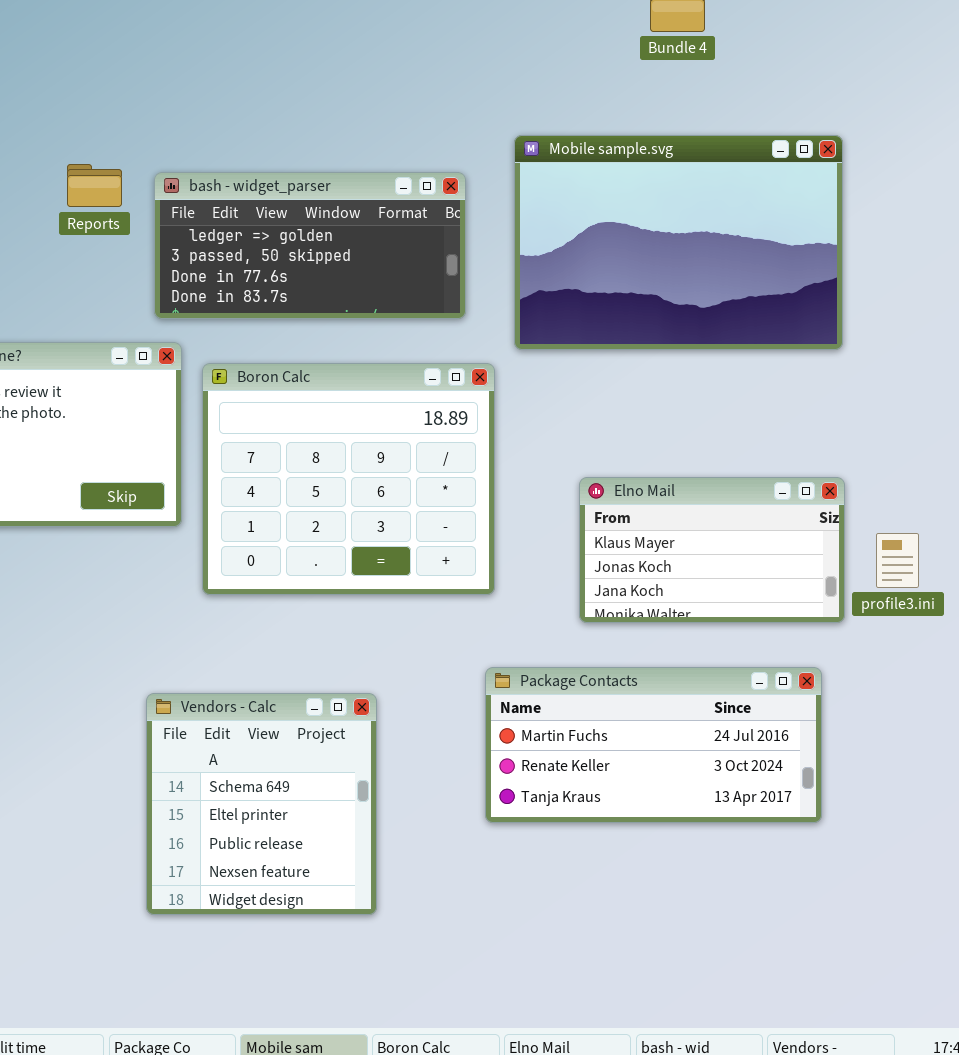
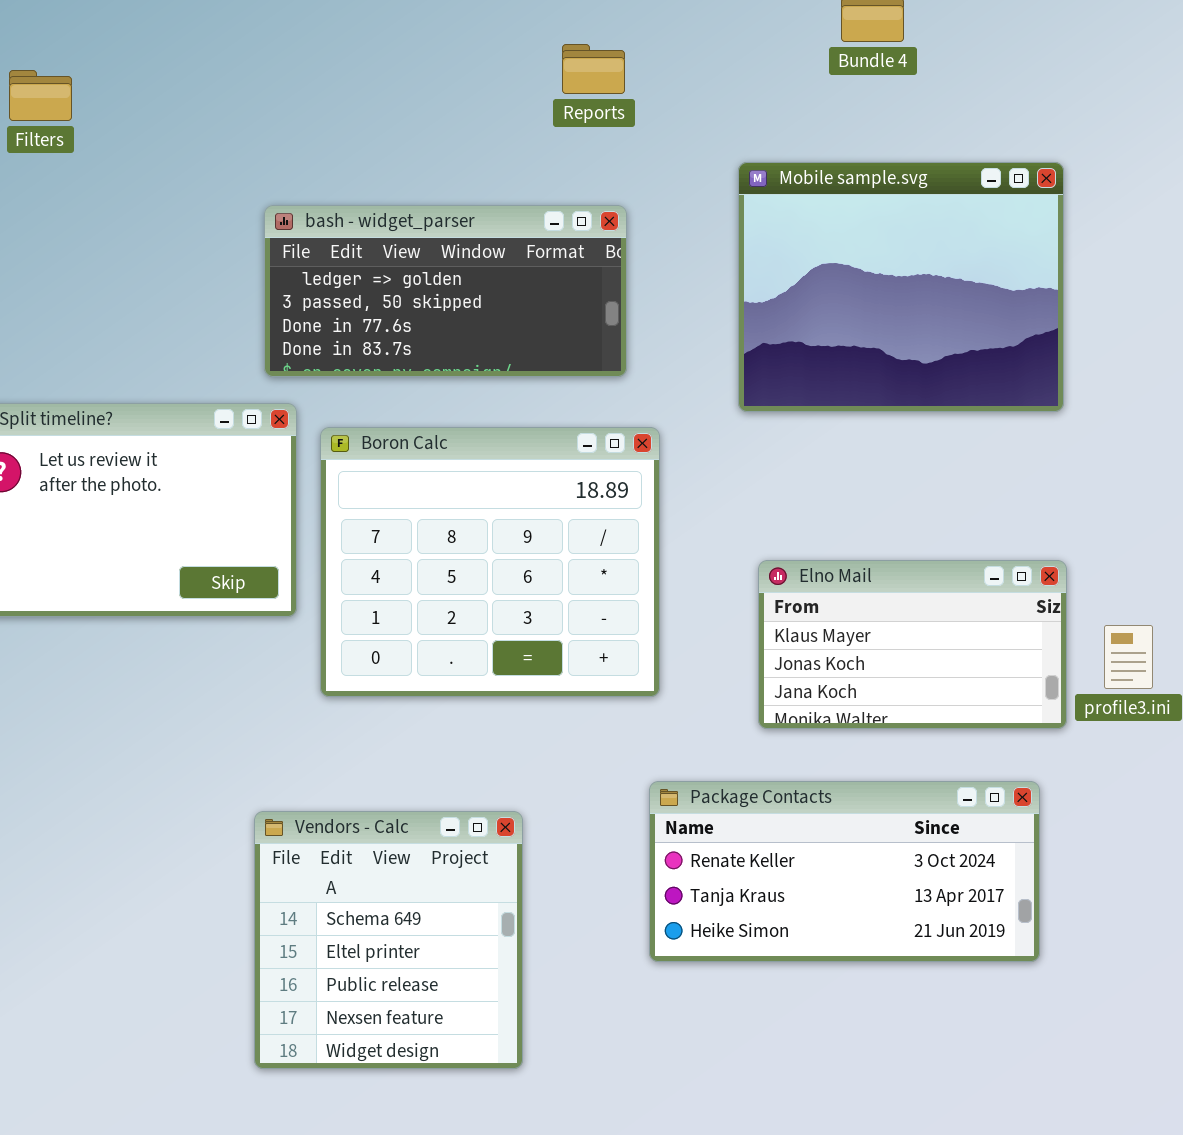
Mobile sample.svg: [514,135,843,350] -> [738,162,1064,412], resized
Reports: [67,164,122,207] -> [562,44,625,94], moved
Package Contacts: [485,667,822,823] -> [649,781,1040,962], scrolled down 1 row

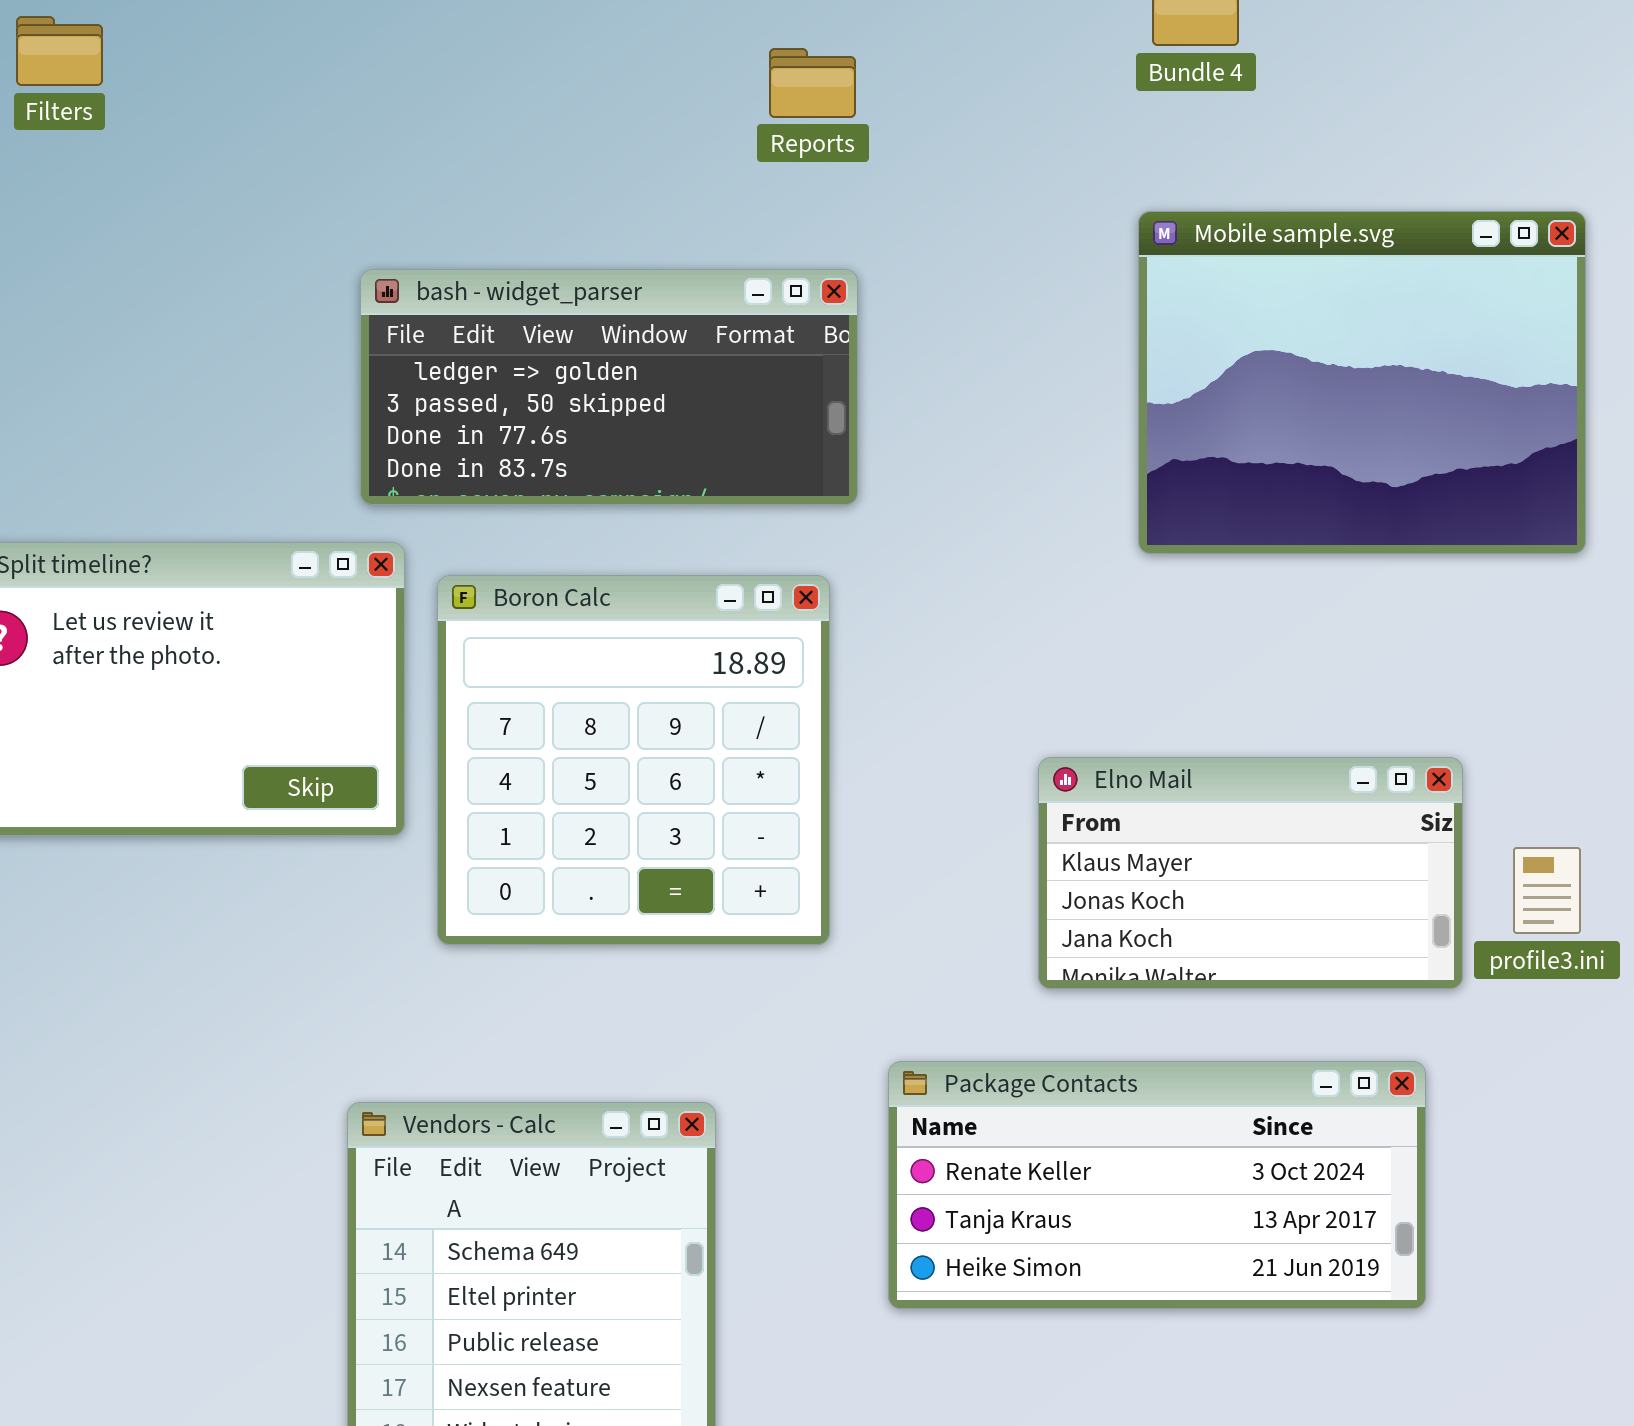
Filters: [9,70,72,121] -> [16,16,103,86], moved
Mobile sample.svg: [738,162,1064,412] -> [1138,211,1586,554], moved
Boron Calc: [320,427,660,697] -> [437,575,830,945], resized

